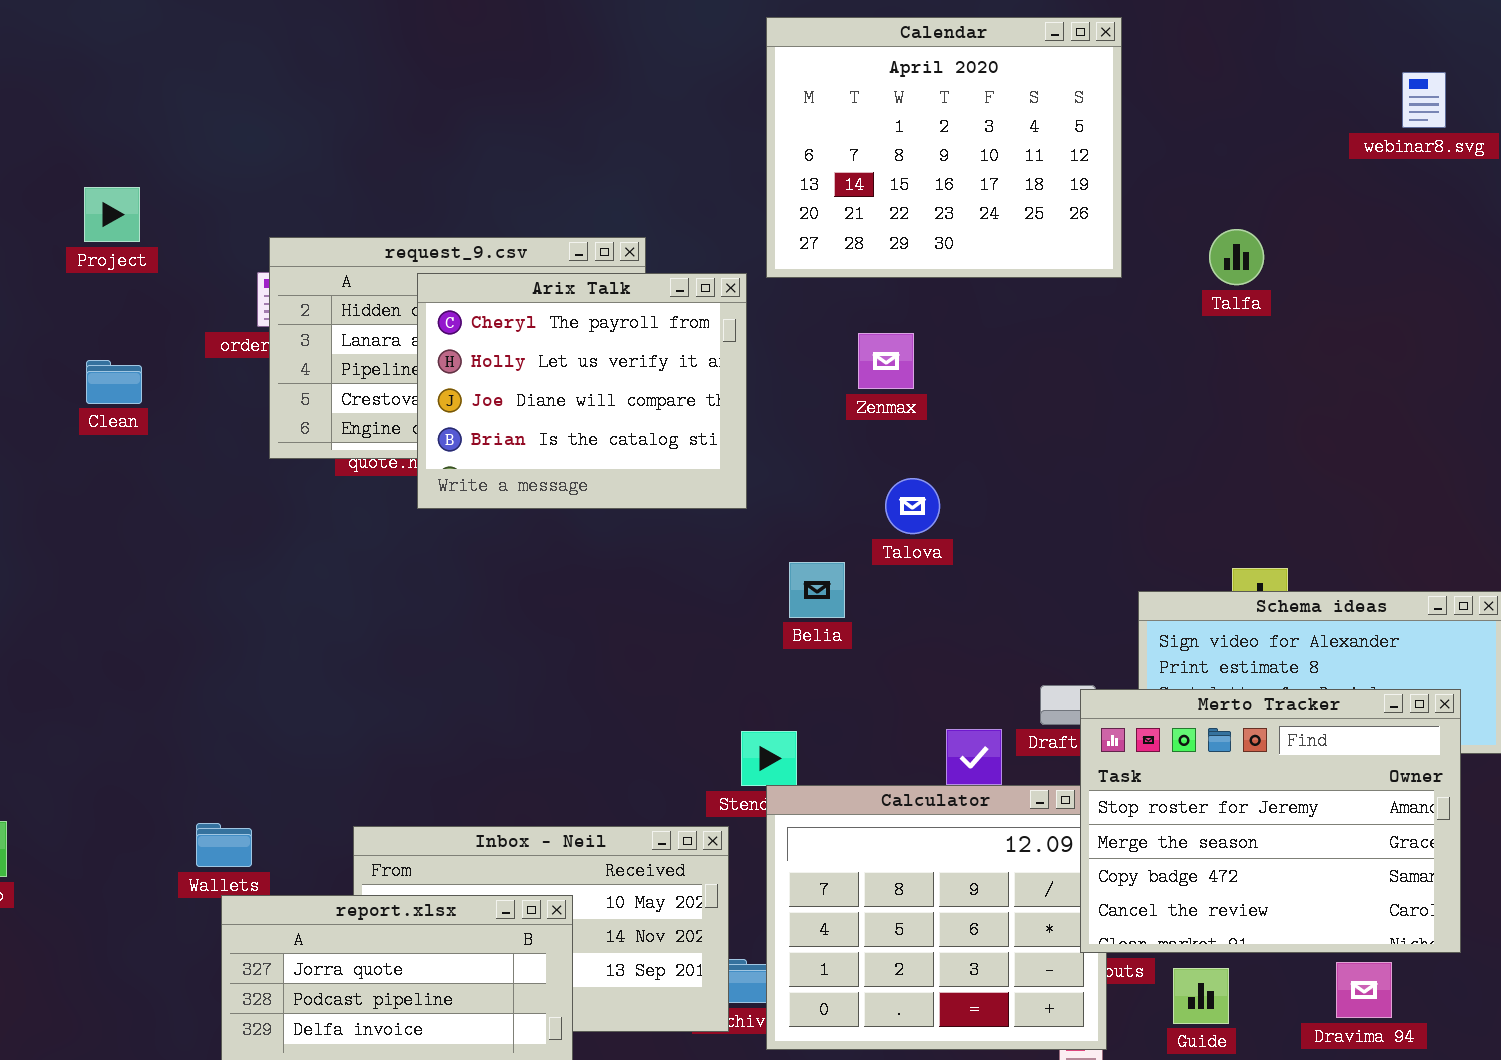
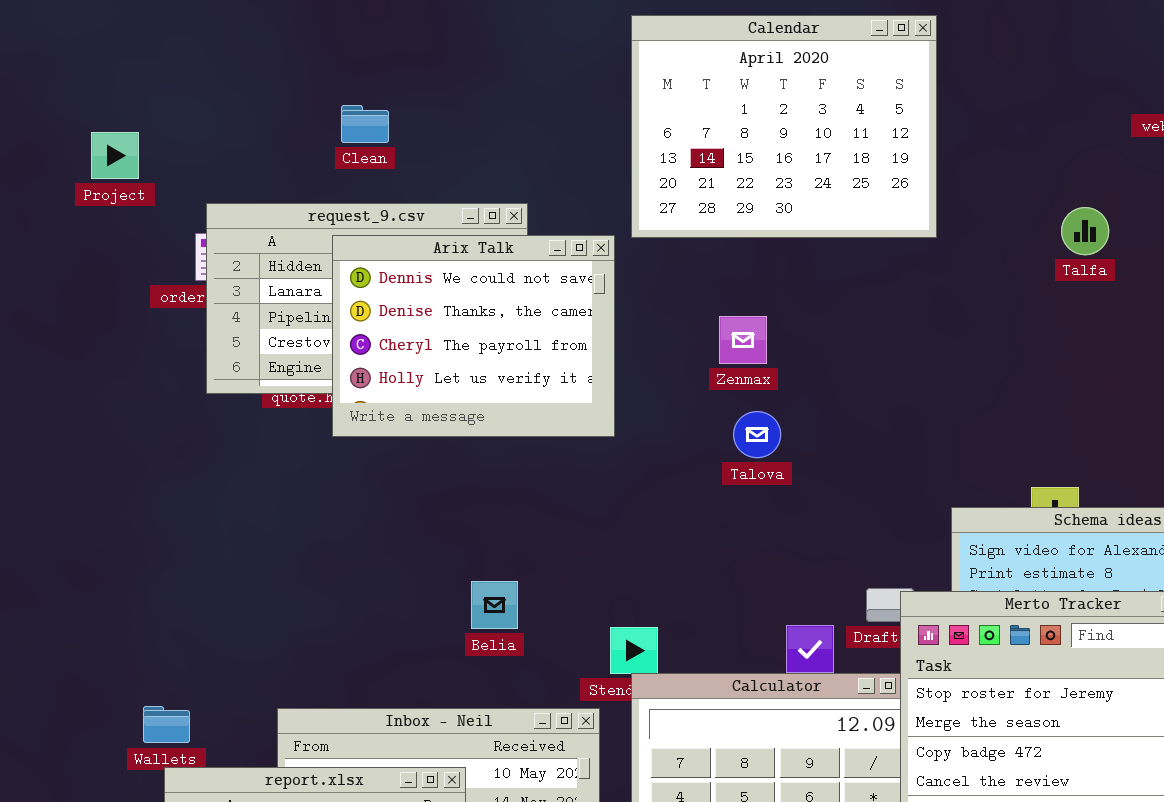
Project: [84,187,140,242] -> [91,132,139,179], moved
Talfa: [1209,229,1264,285] -> [1061,207,1109,255], moved
Arix Talk: [417,273,747,509] -> [332,235,615,437], scrolled up 2 rows
Zenmax: [858,333,914,389] -> [719,316,767,364], moved
Clean: [86,360,142,404] -> [341,105,389,143], moved
Belia: [789,562,845,618] -> [471,581,518,629], moved

